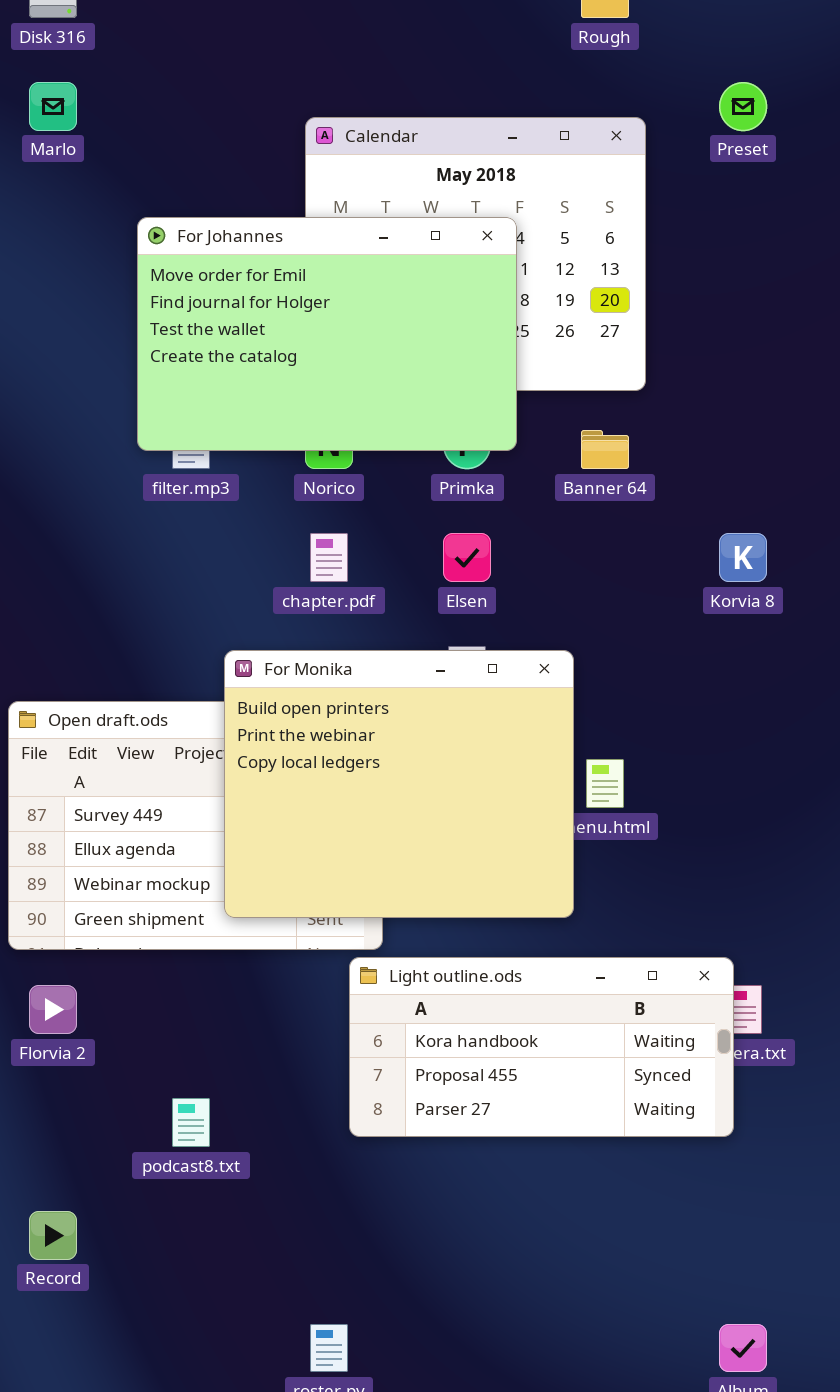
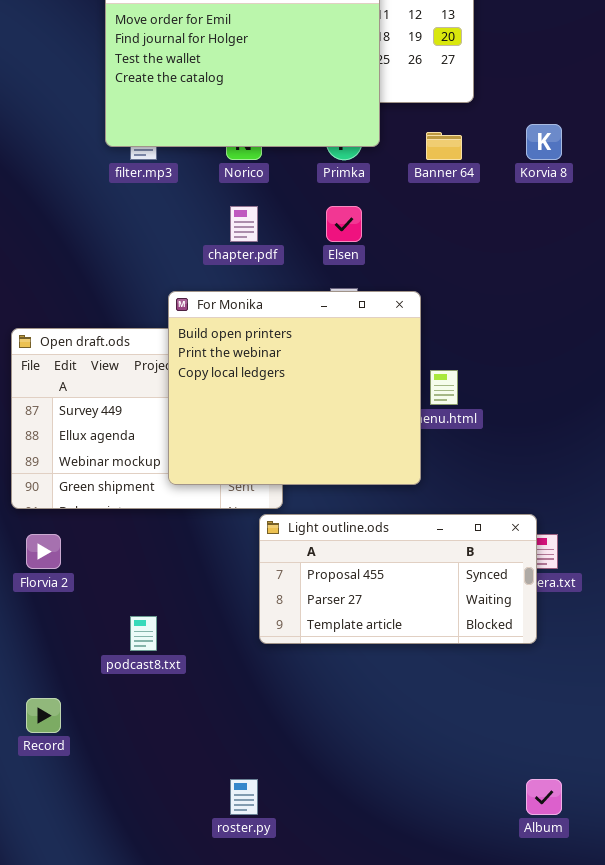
Korvia 8: [719,533,767,582] -> [526,124,562,160], moved
Light outline.ods: [349,957,734,1137] -> [259,514,537,644], scrolled down 1 row

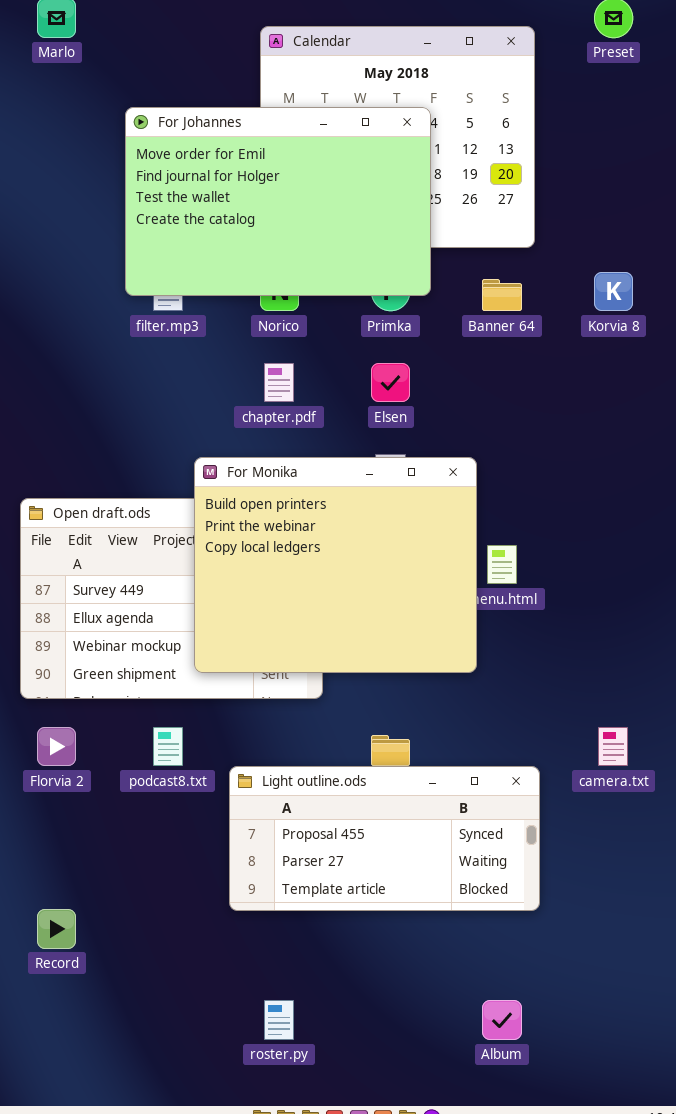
Light outline.ods: [259,514,537,644] -> [229,766,540,911], moved
podcast8.txt: [130,616,157,651] -> [153,727,183,766], moved
Album: [526,779,562,815] -> [482,1000,522,1040], moved

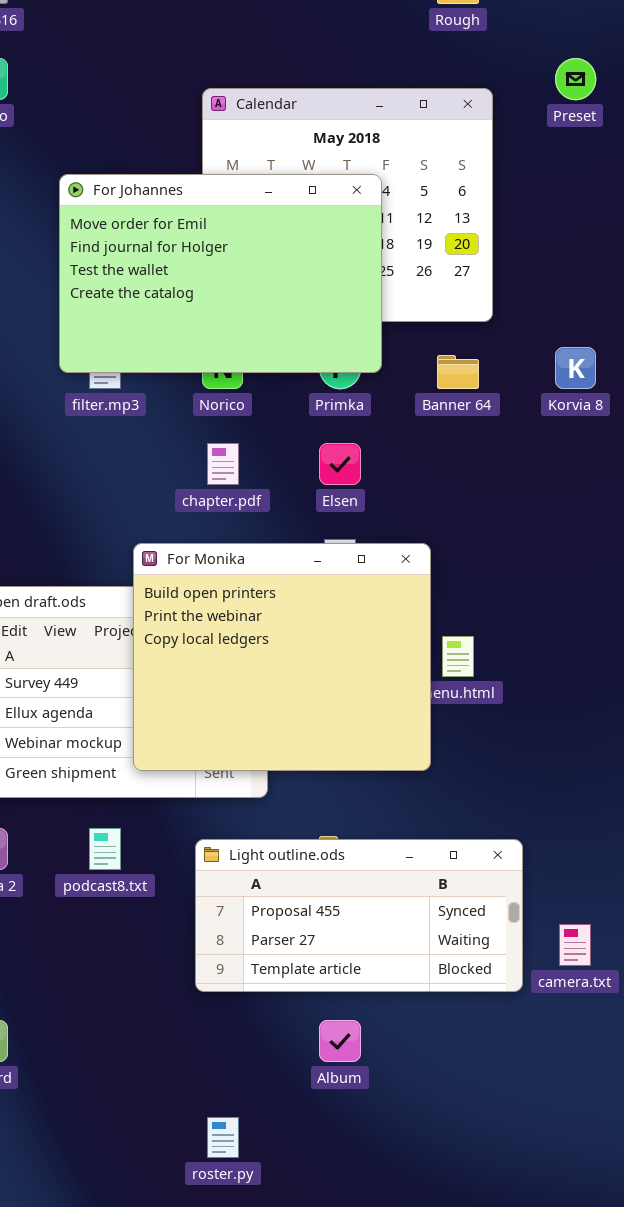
camera.txt: [598,727,628,766] -> [559,924,591,966], moved
Light outline.ods: [229,766,540,911] -> [195,839,523,992], moved
Album: [482,1000,522,1040] -> [319,1020,361,1062], moved

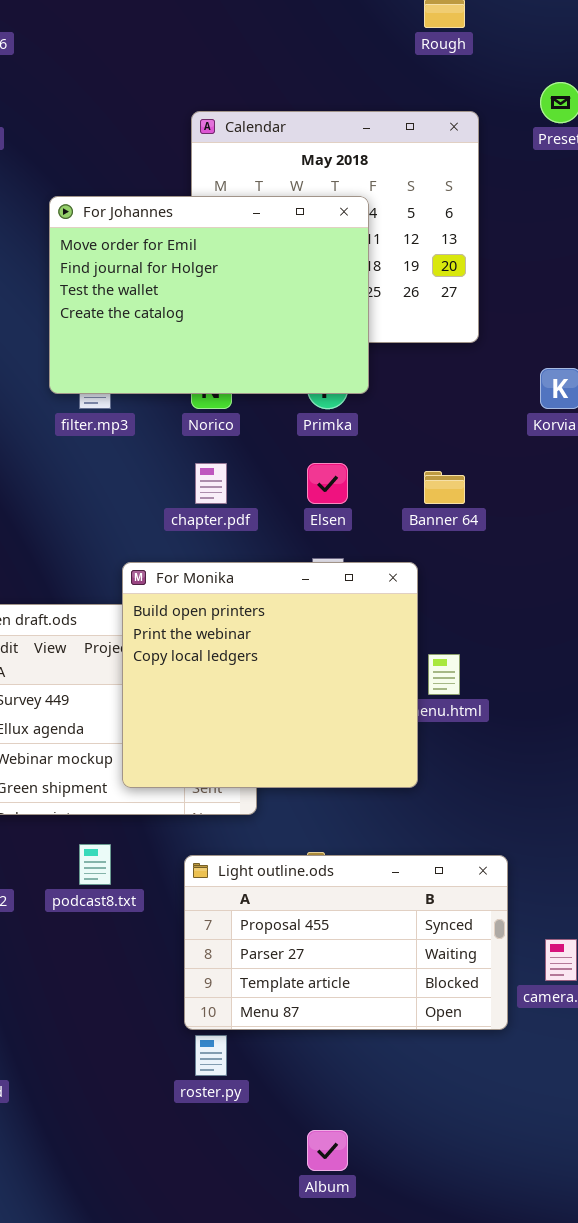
Banner 64: [437,355,479,389] -> [424,471,465,504], moved
Light outline.ods: [195,839,523,992] -> [184,855,508,1030], resized
Album: [319,1020,361,1062] -> [307,1130,348,1171], moved
roster.py: [207,1117,239,1158] -> [195,1035,227,1076], moved

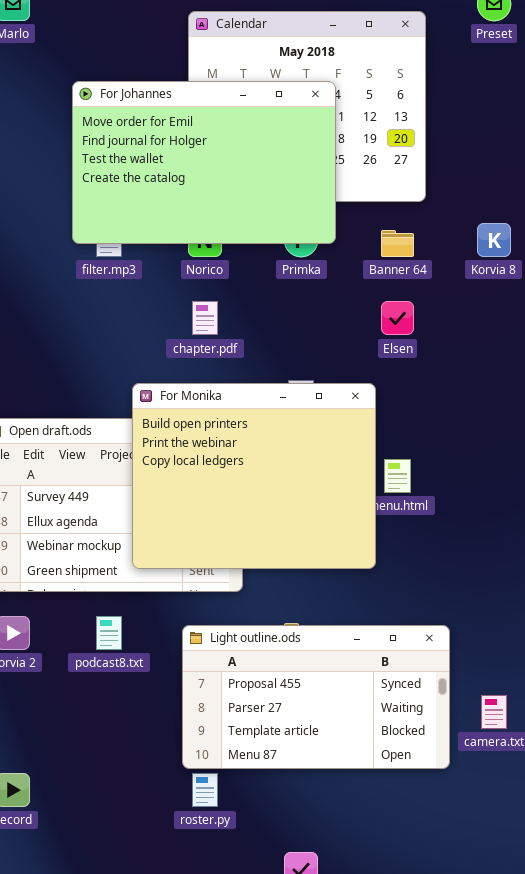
Elsen: [307,463,348,504] -> [381,301,414,335], moved
Banner 64: [424,471,465,504] -> [381,230,414,257], moved

